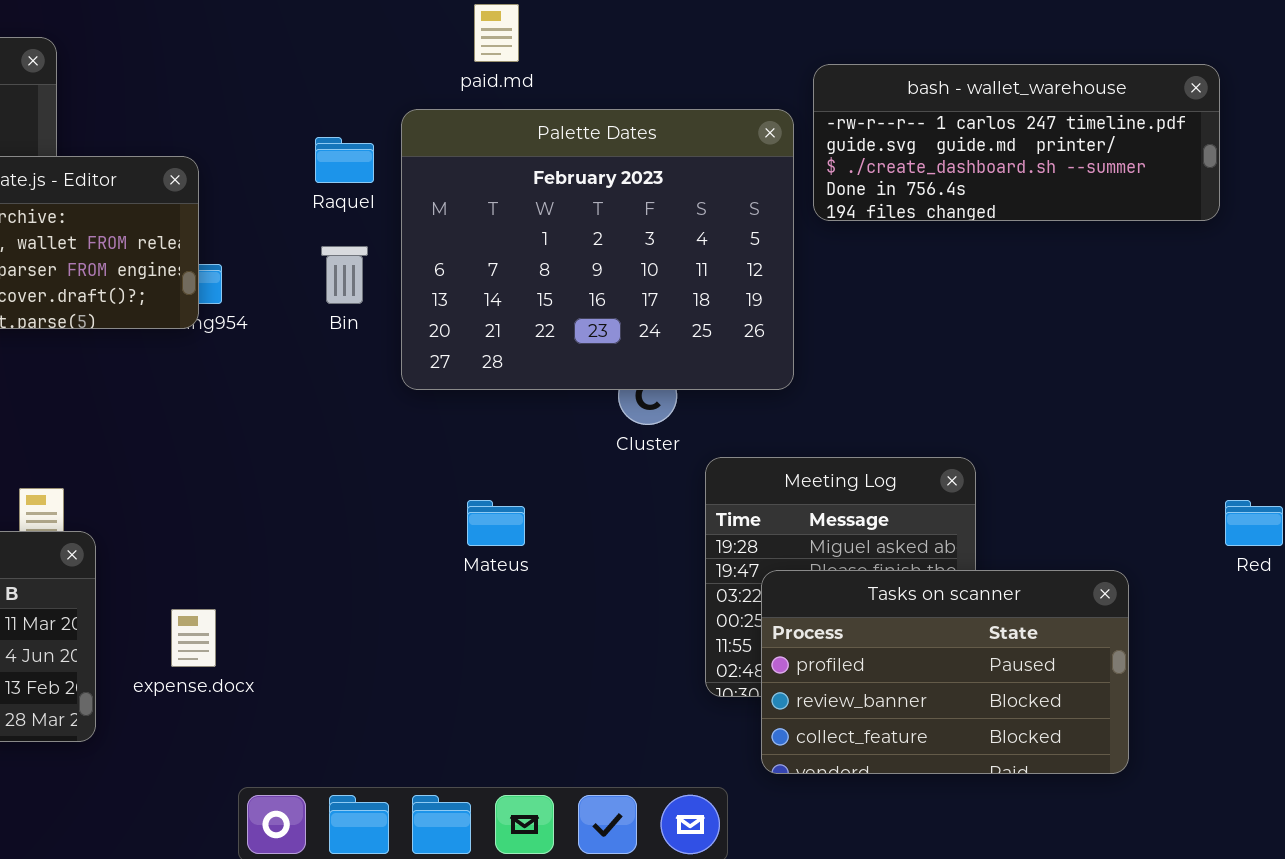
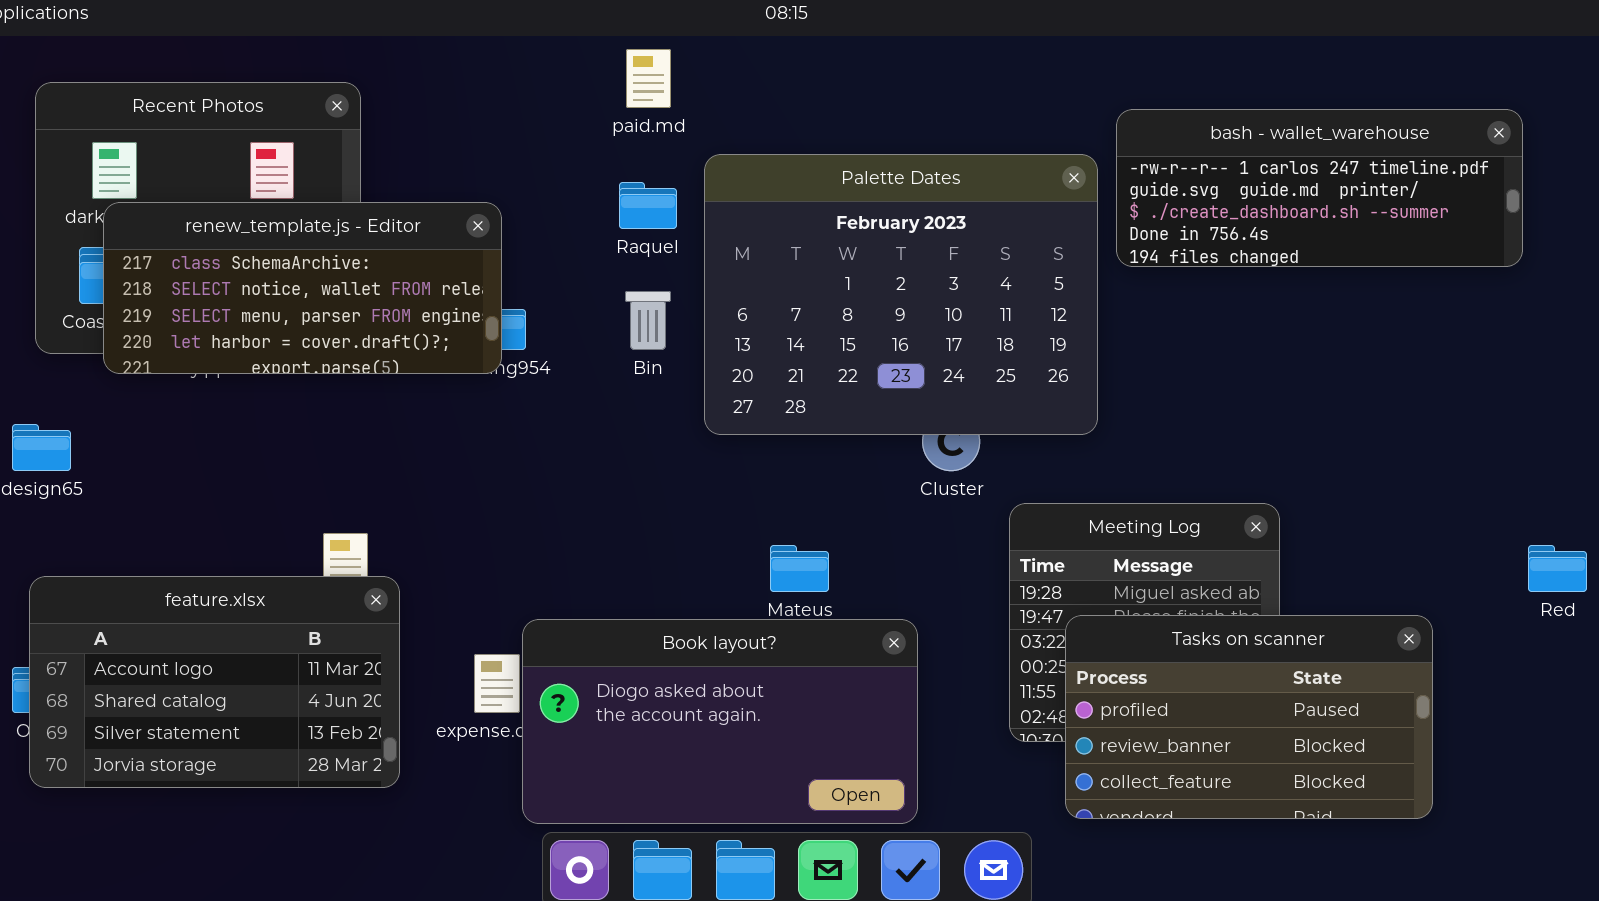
paid.md: [474,4,519,62] -> [626,49,671,108], moved
Book layout?: none -> [522,619,918,824], opened

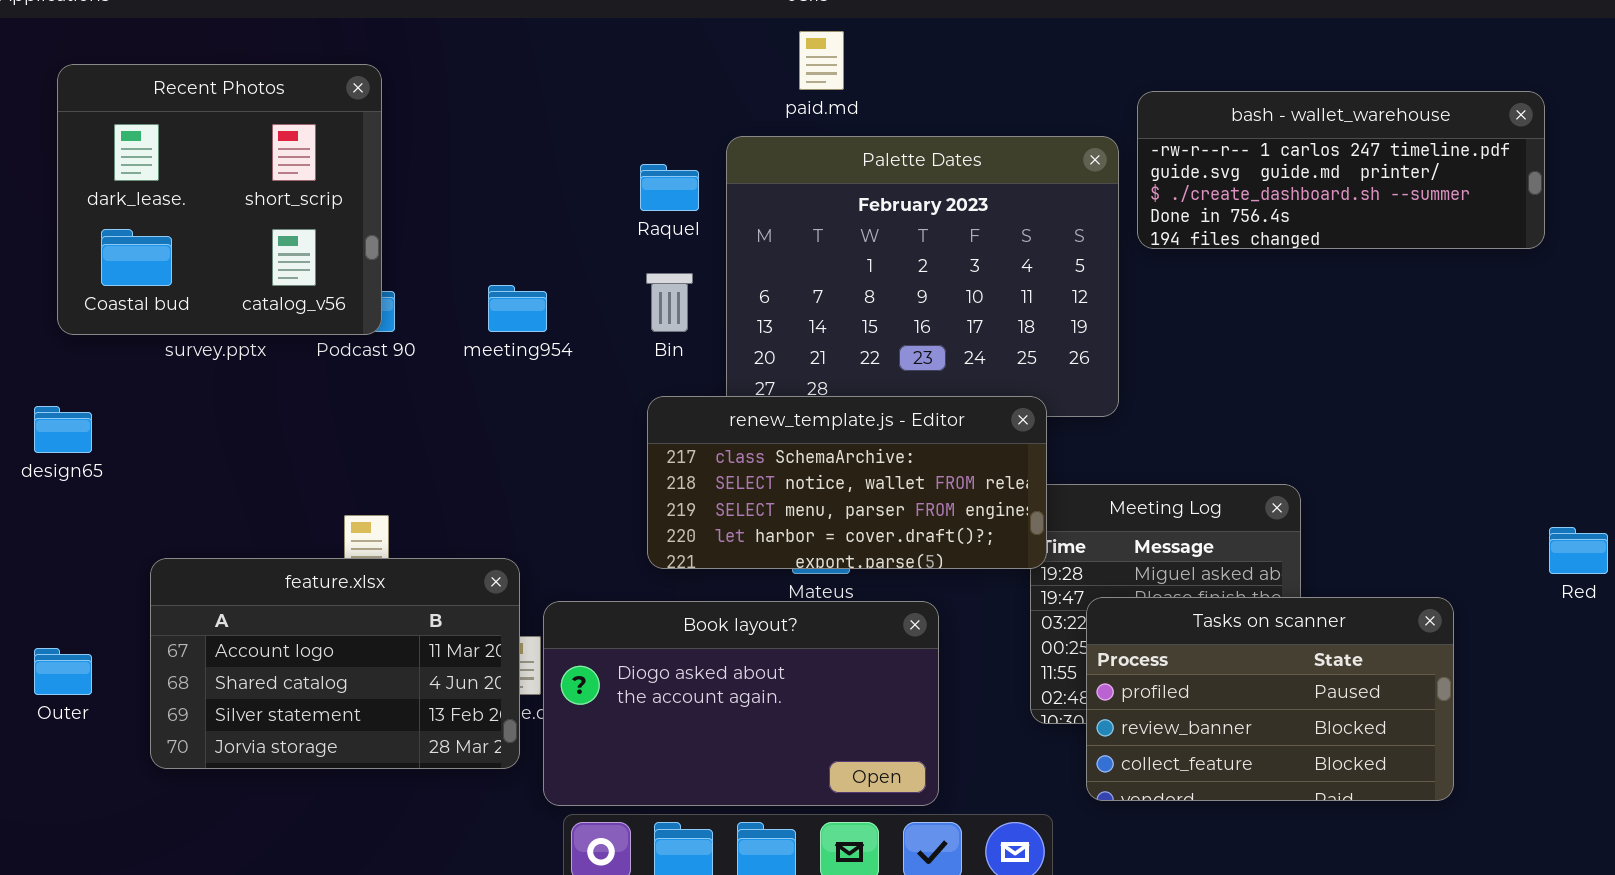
paid.md: [626,49,671,108] -> [799,31,844,90], moved
renew_template.js - Editor: [103,202,502,374] -> [647,396,1047,569], moved
feature.xlsx: [29,576,400,788] -> [150,558,520,769], moved

